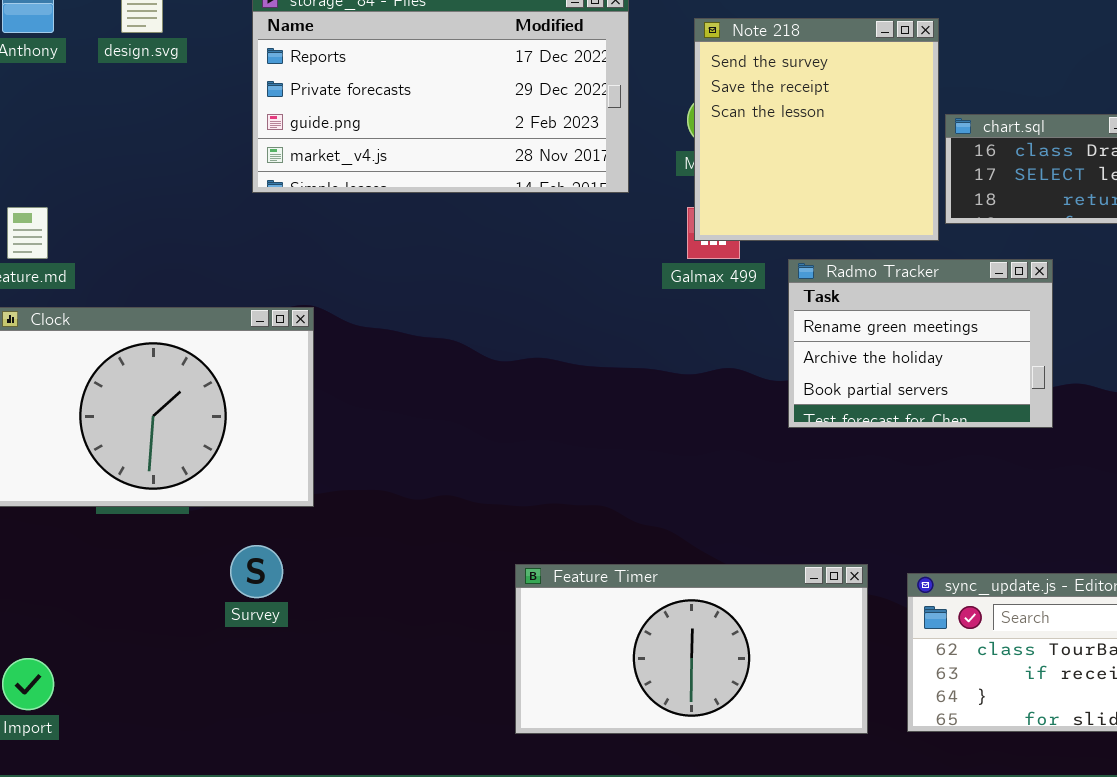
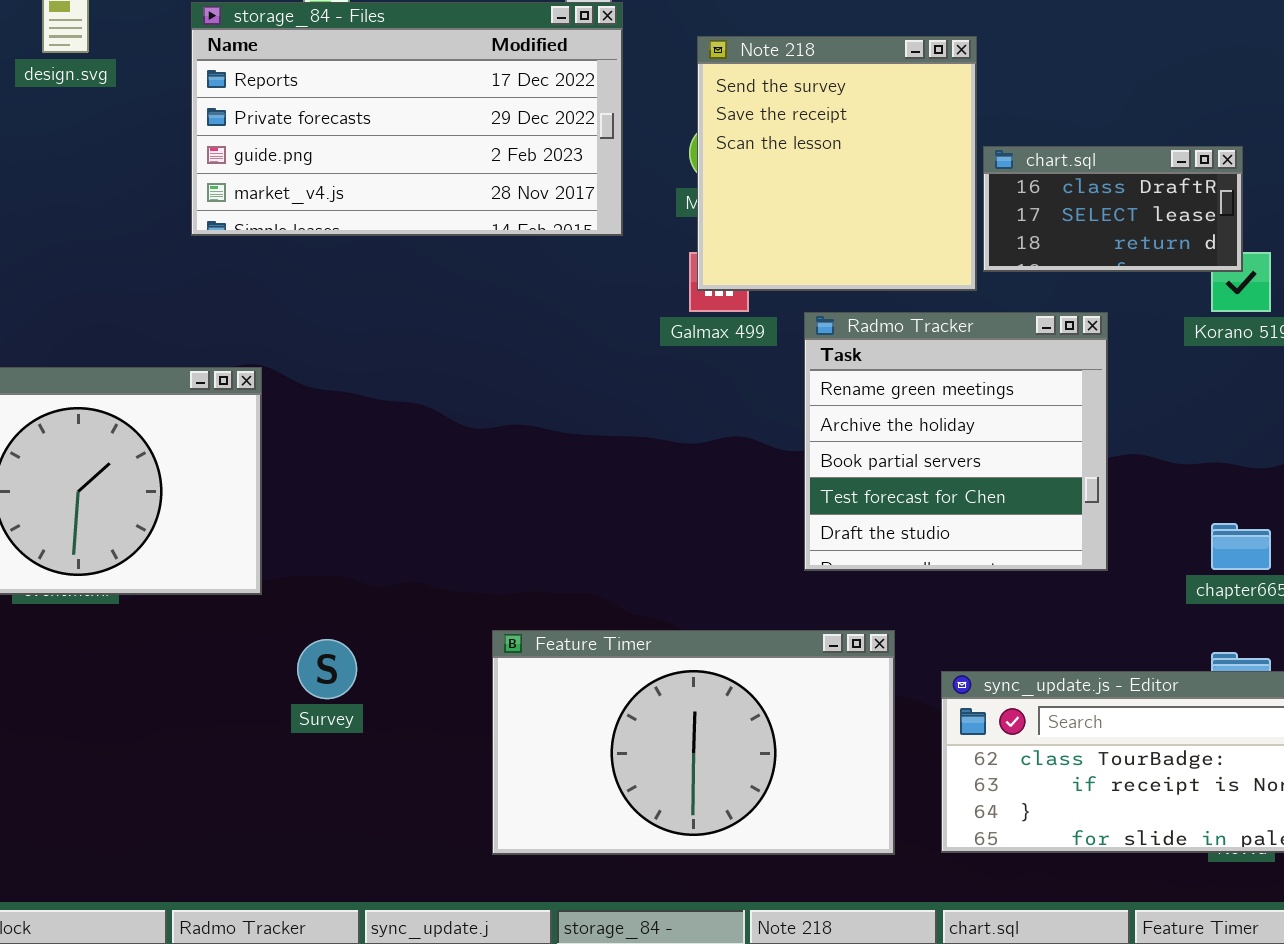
Radmo Tracker: [788,259,1053,428] -> [804,312,1108,571], resized
Survey: [230,545,283,598] -> [297,639,357,699], moved
Feature Timer: [515,564,868,734] -> [492,630,895,855], resized

